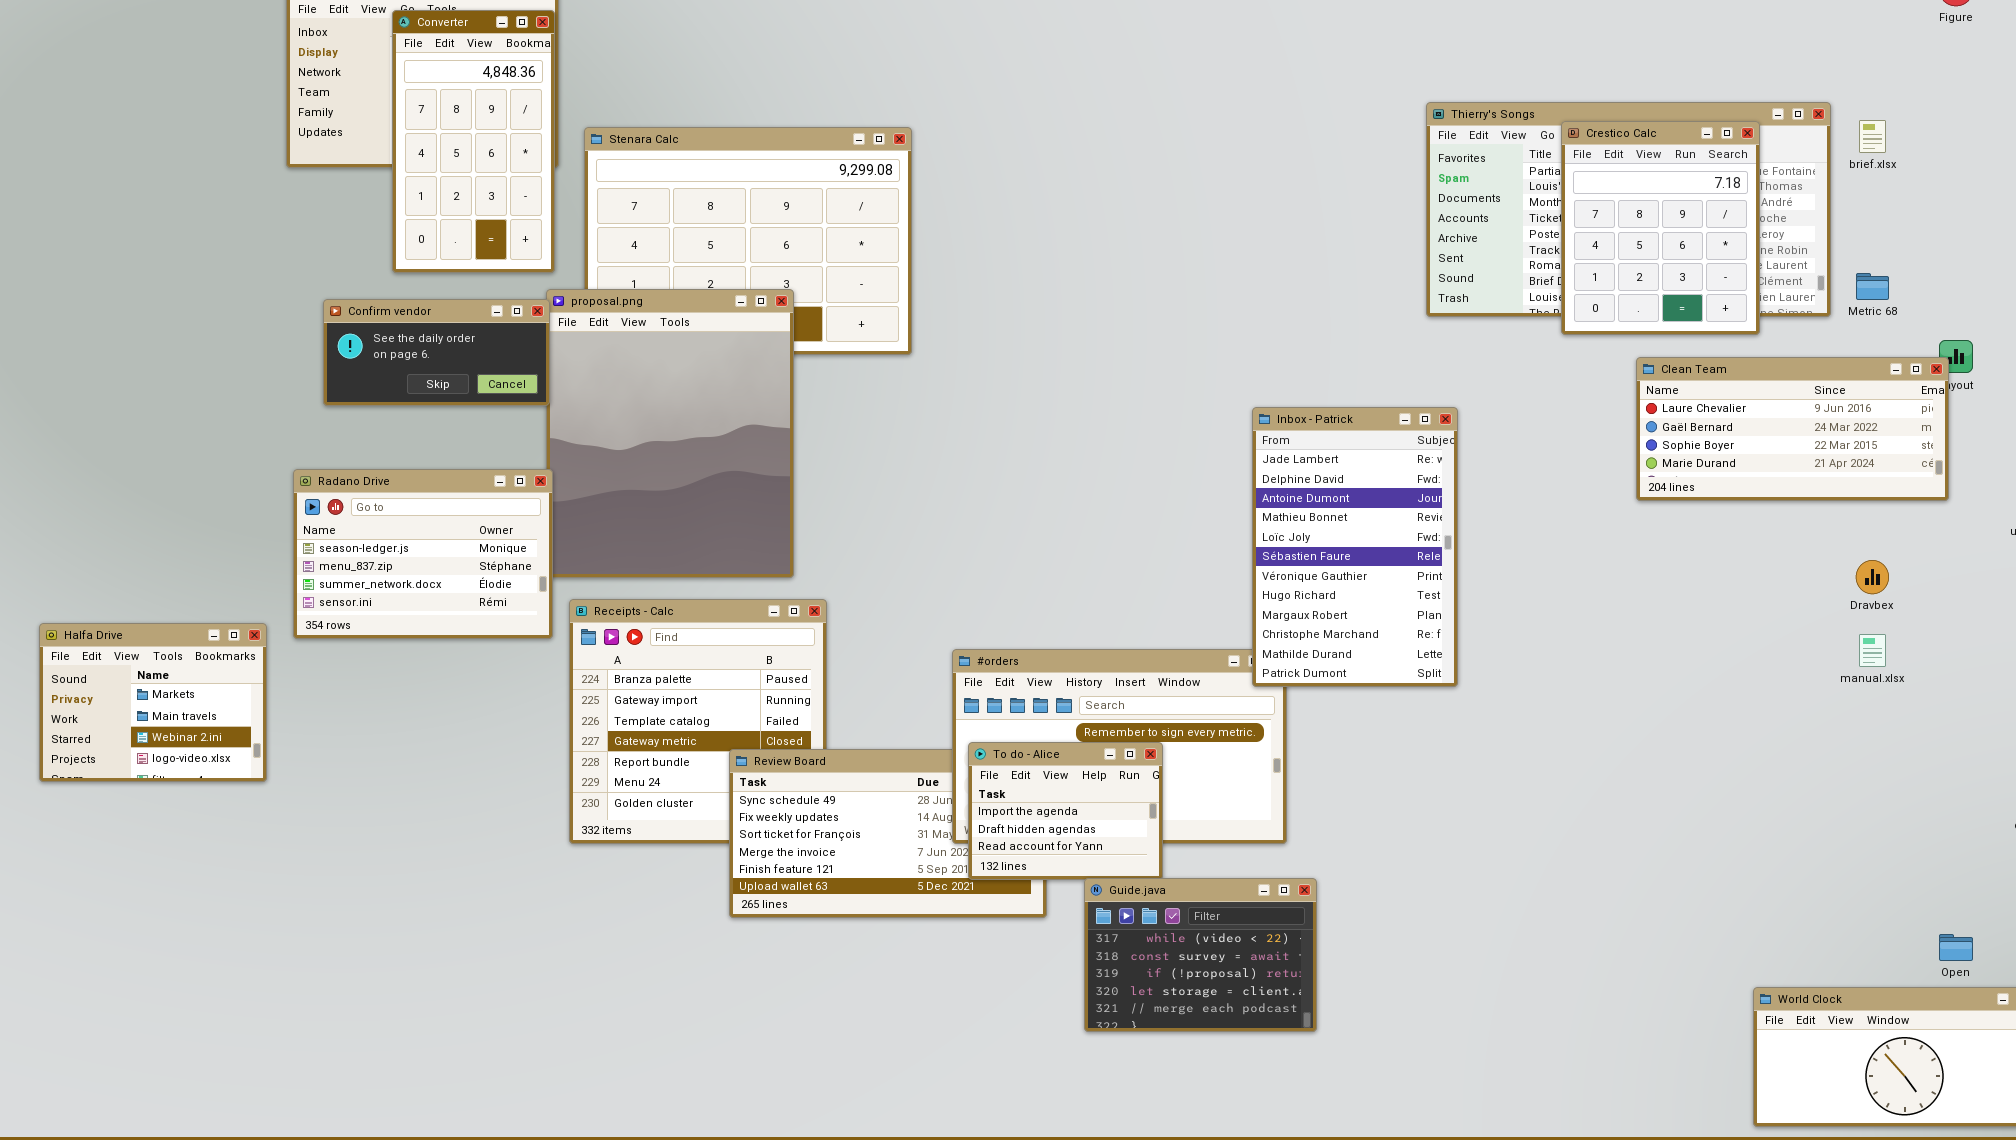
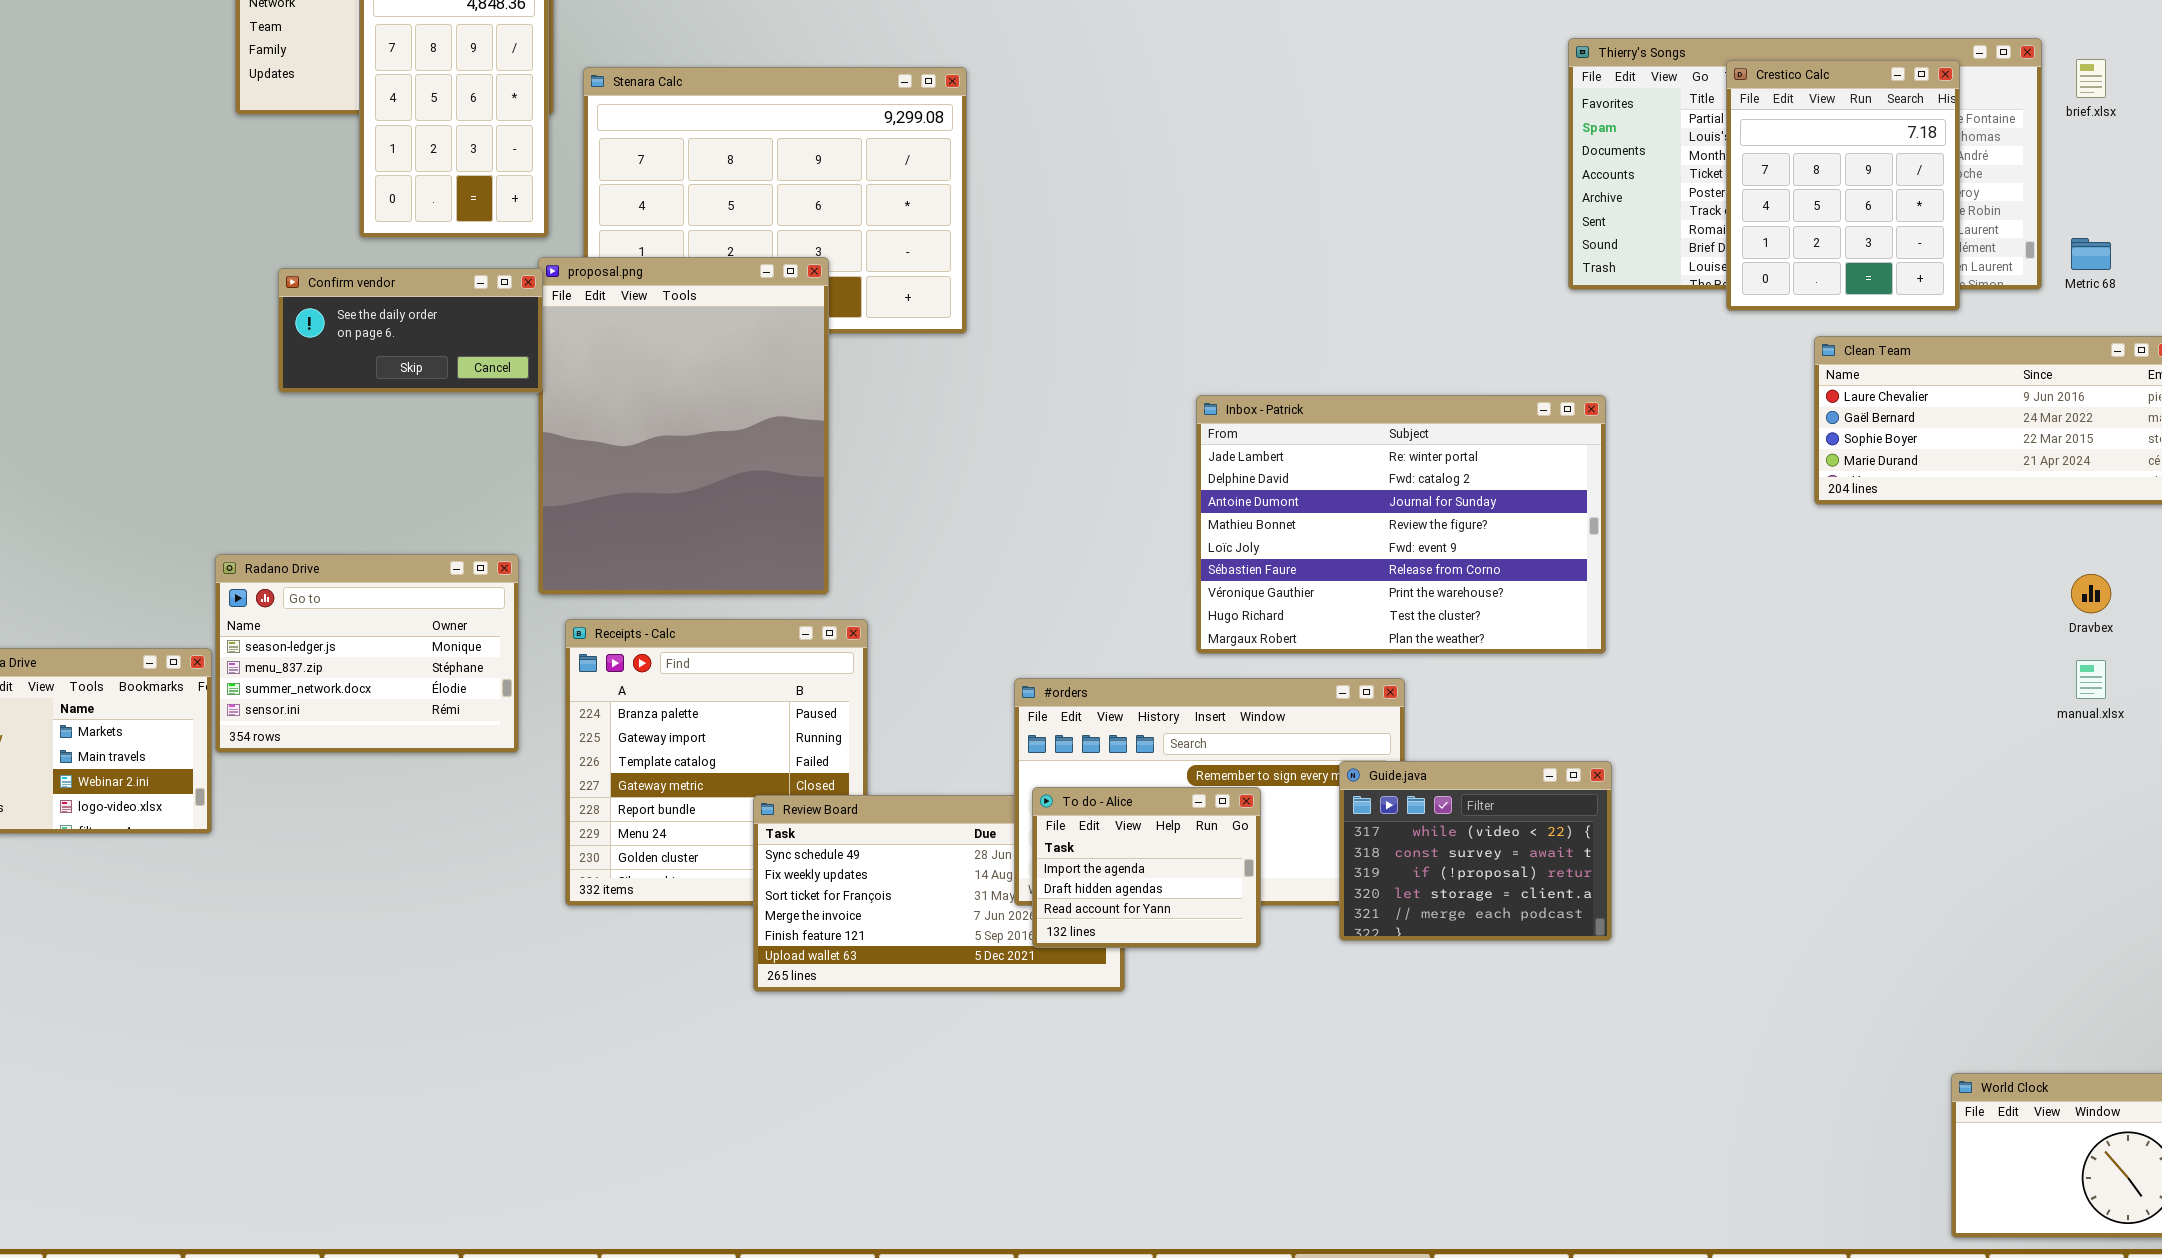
Inbox - Patrick: [1252,407,1458,687] -> [1196,395,1606,654], resized
Radano Drive: [293,469,553,639] -> [215,554,519,753], moved
Guide.java: [1084,878,1317,1032] -> [1339,761,1612,941], moved

